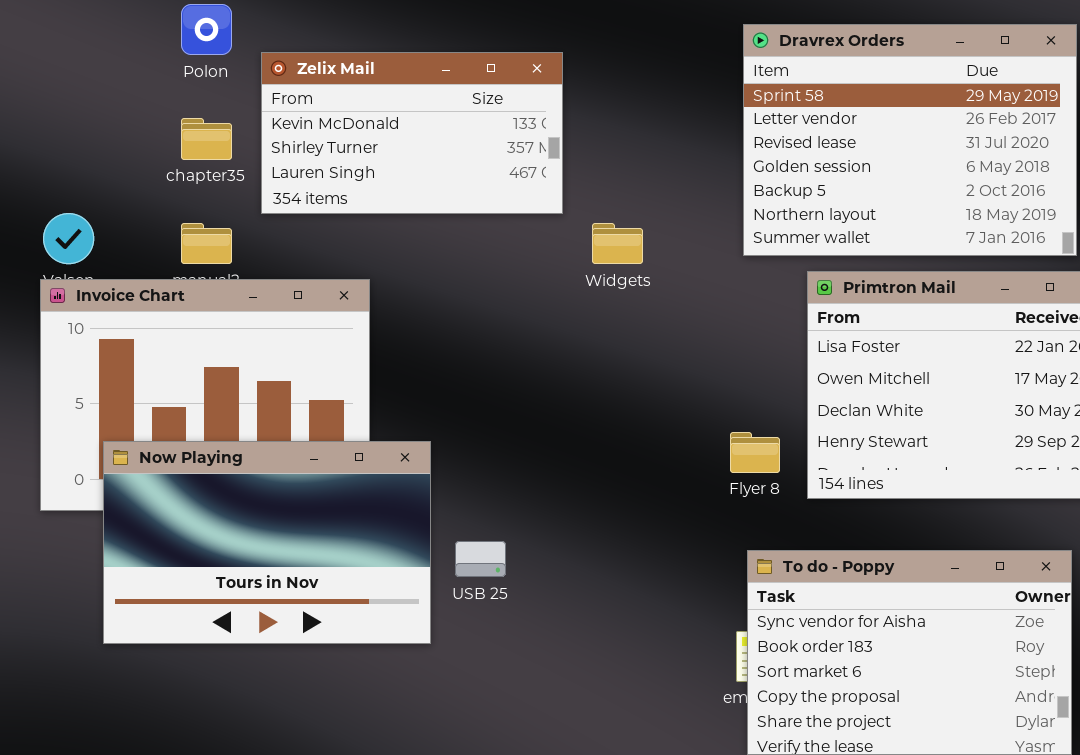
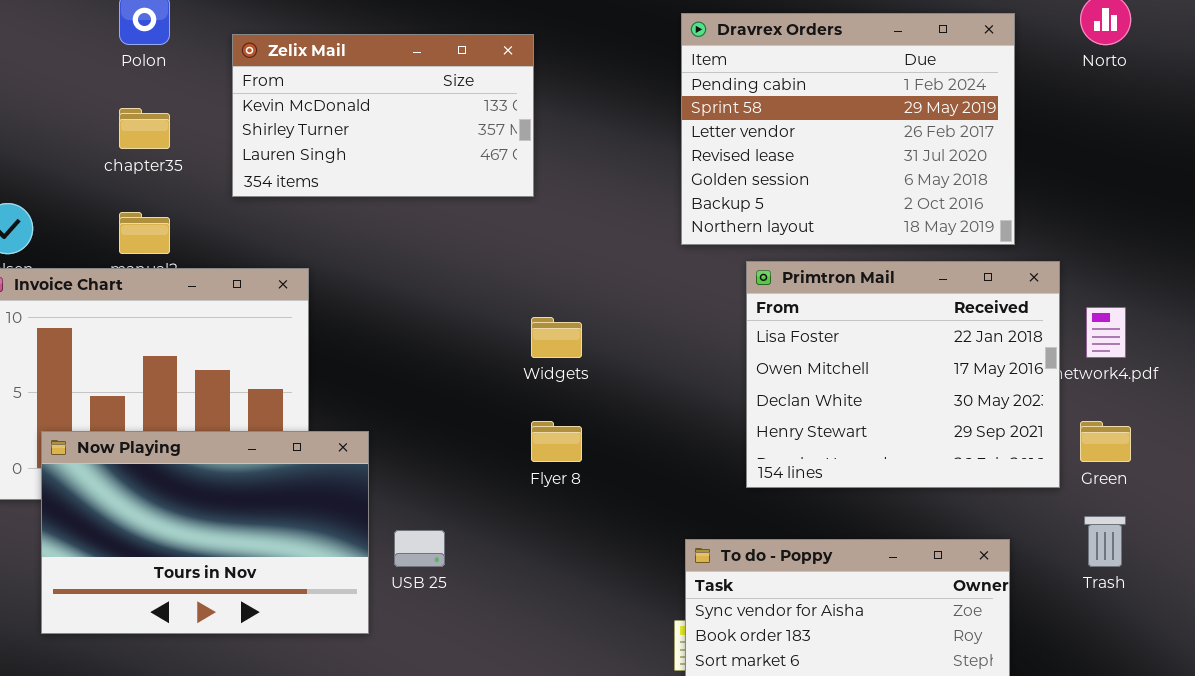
Dravrex Orders: [743,24,1077,256] -> [681,13,1015,245], scrolled up 1 row
Zelix Mail: [261,52,563,214] -> [232,34,534,197], moved
Widgets: [592,223,643,264] -> [531,317,582,358], moved
Flyer 8: [730,432,780,473] -> [531,421,582,462], moved

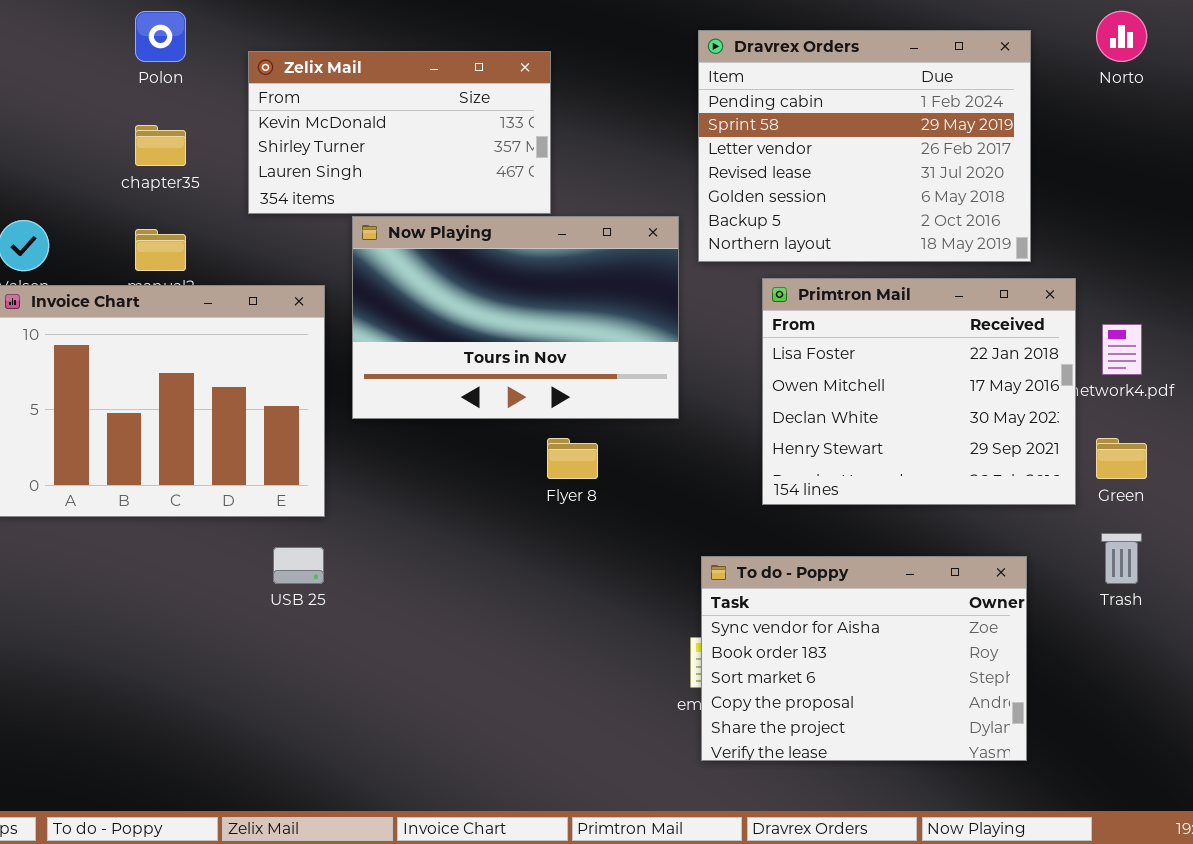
Now Playing: [41,431,369,634] -> [352,216,679,419], moved
USB 25: [394,530,445,567] -> [273,547,324,584], moved

